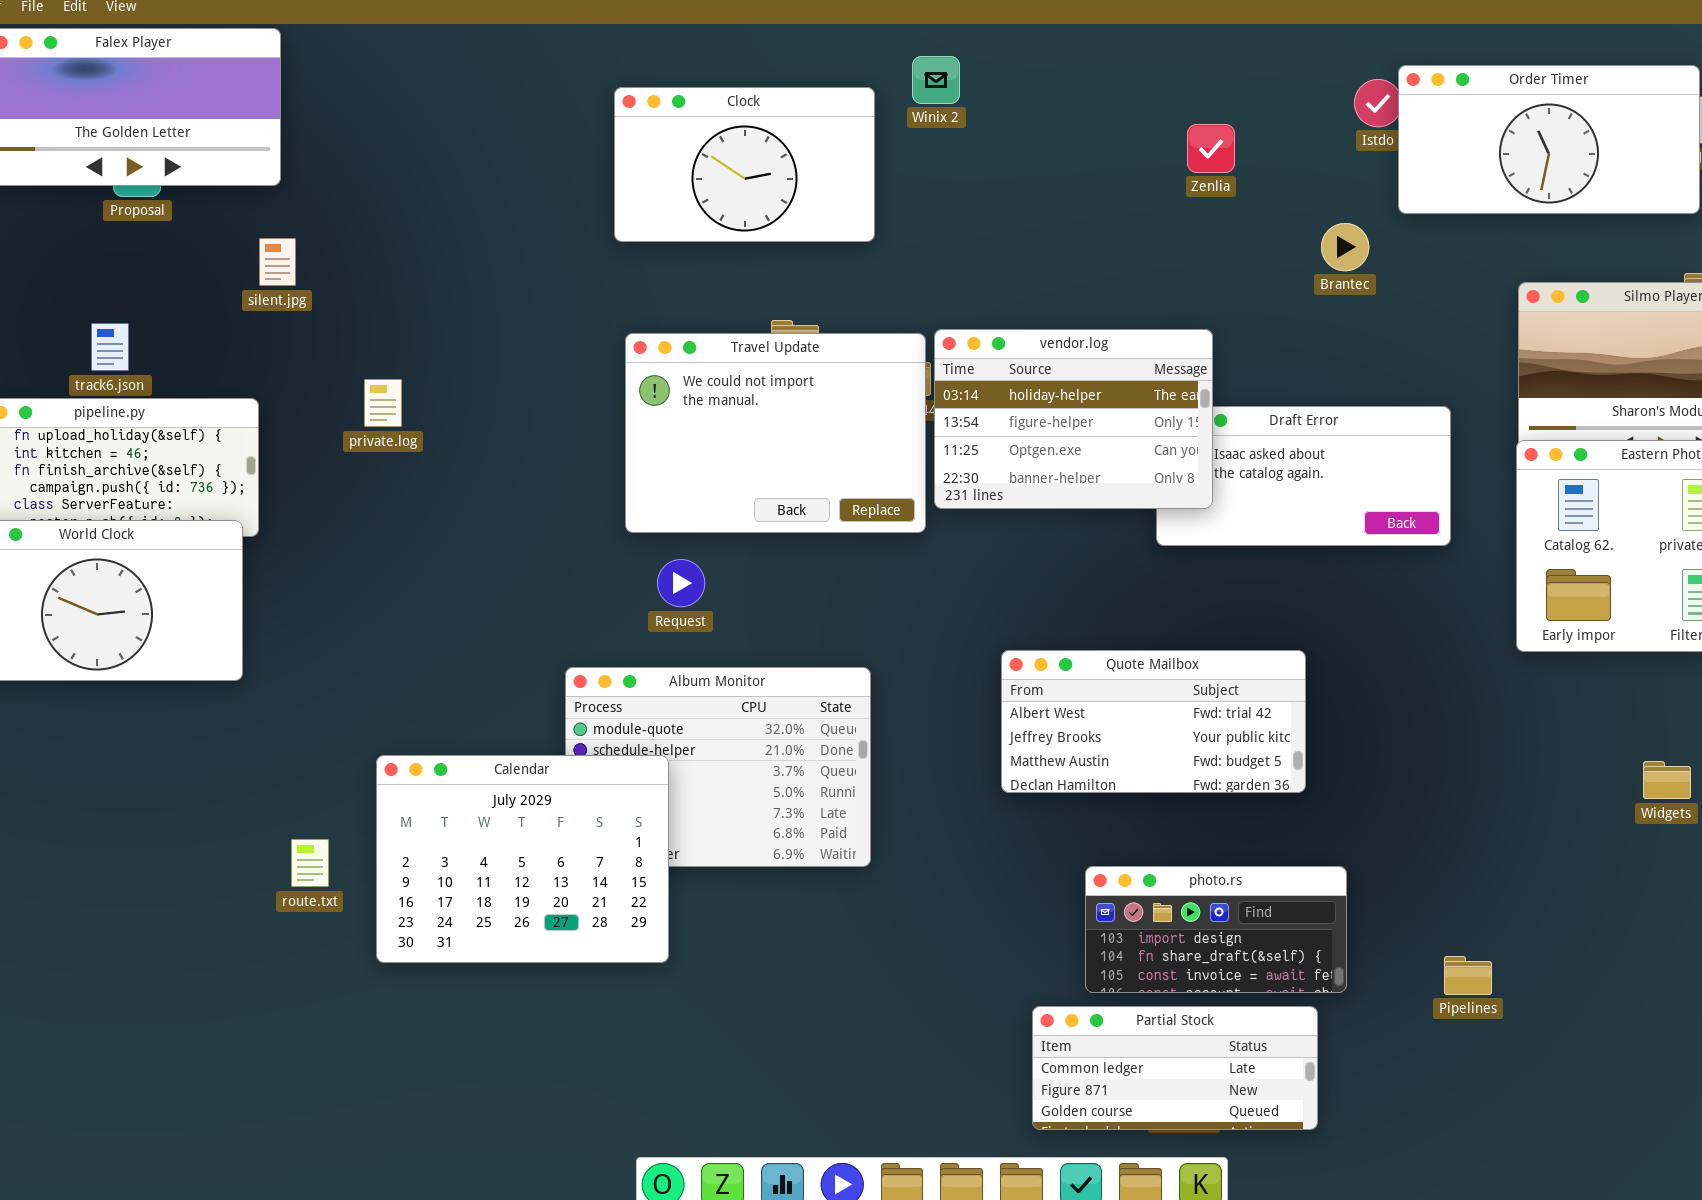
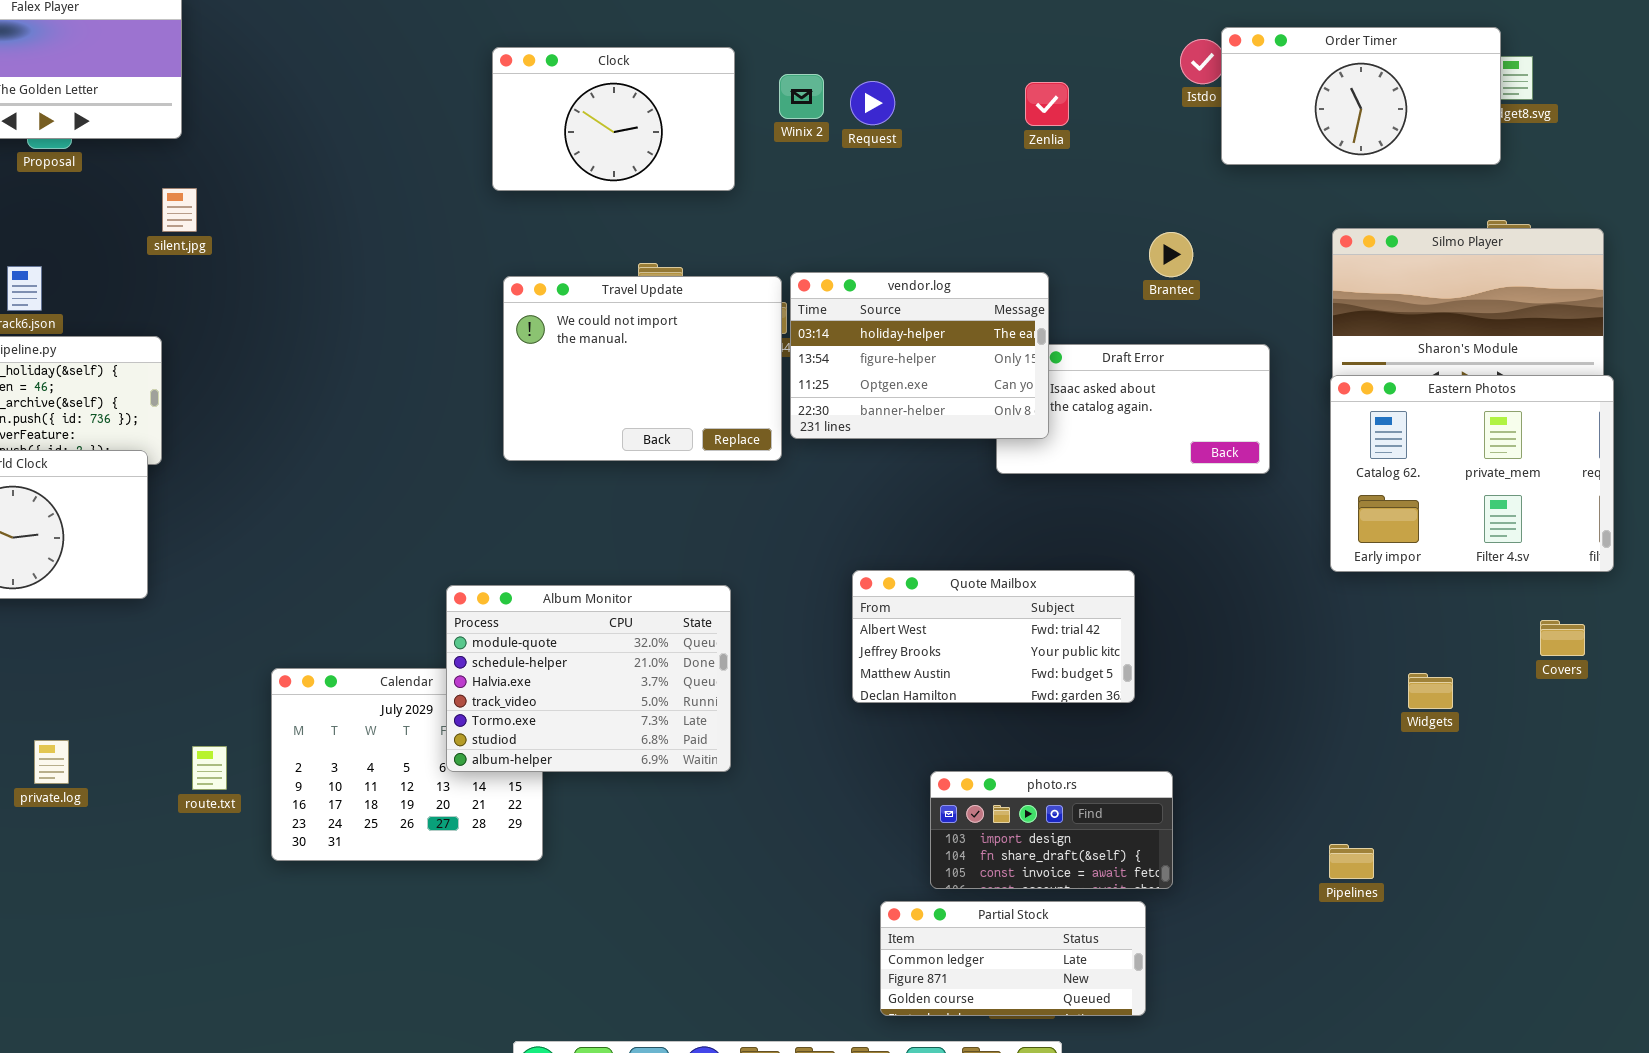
Winix 2: [912,56,960,104] -> [779,74,824,119], moved
Brantec: [1321,223,1369,271] -> [1149,232,1193,277], moved
private.log: [364,379,402,427] -> [34,740,69,784], moved
Request: [657,559,705,607] -> [850,81,895,125], moved
Album Monitor: [565,667,871,867] -> [446,585,731,772], raised
Widgets: [1643,761,1691,799] -> [1408,673,1453,709], moved
Pipelines: [1444,956,1492,995] -> [1329,844,1374,879], moved

